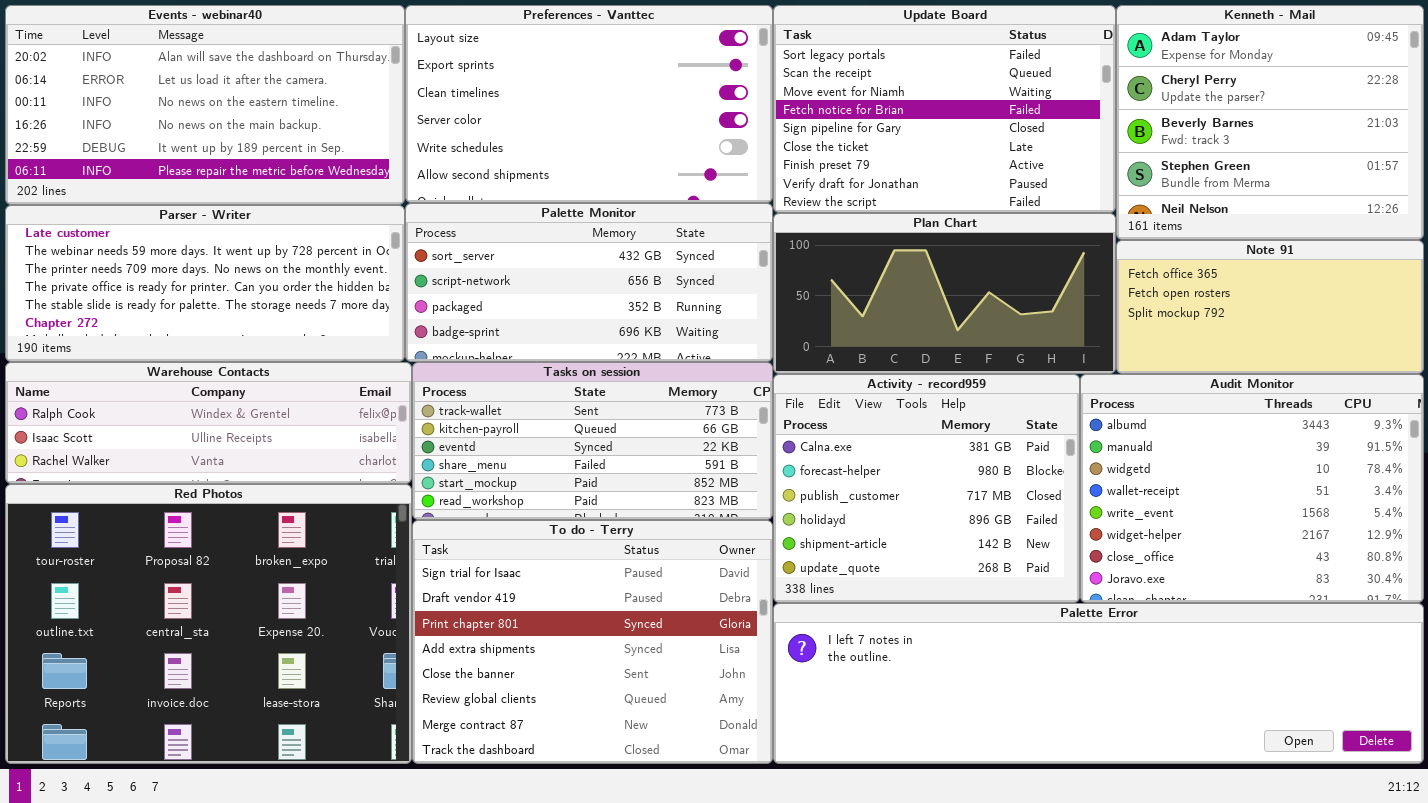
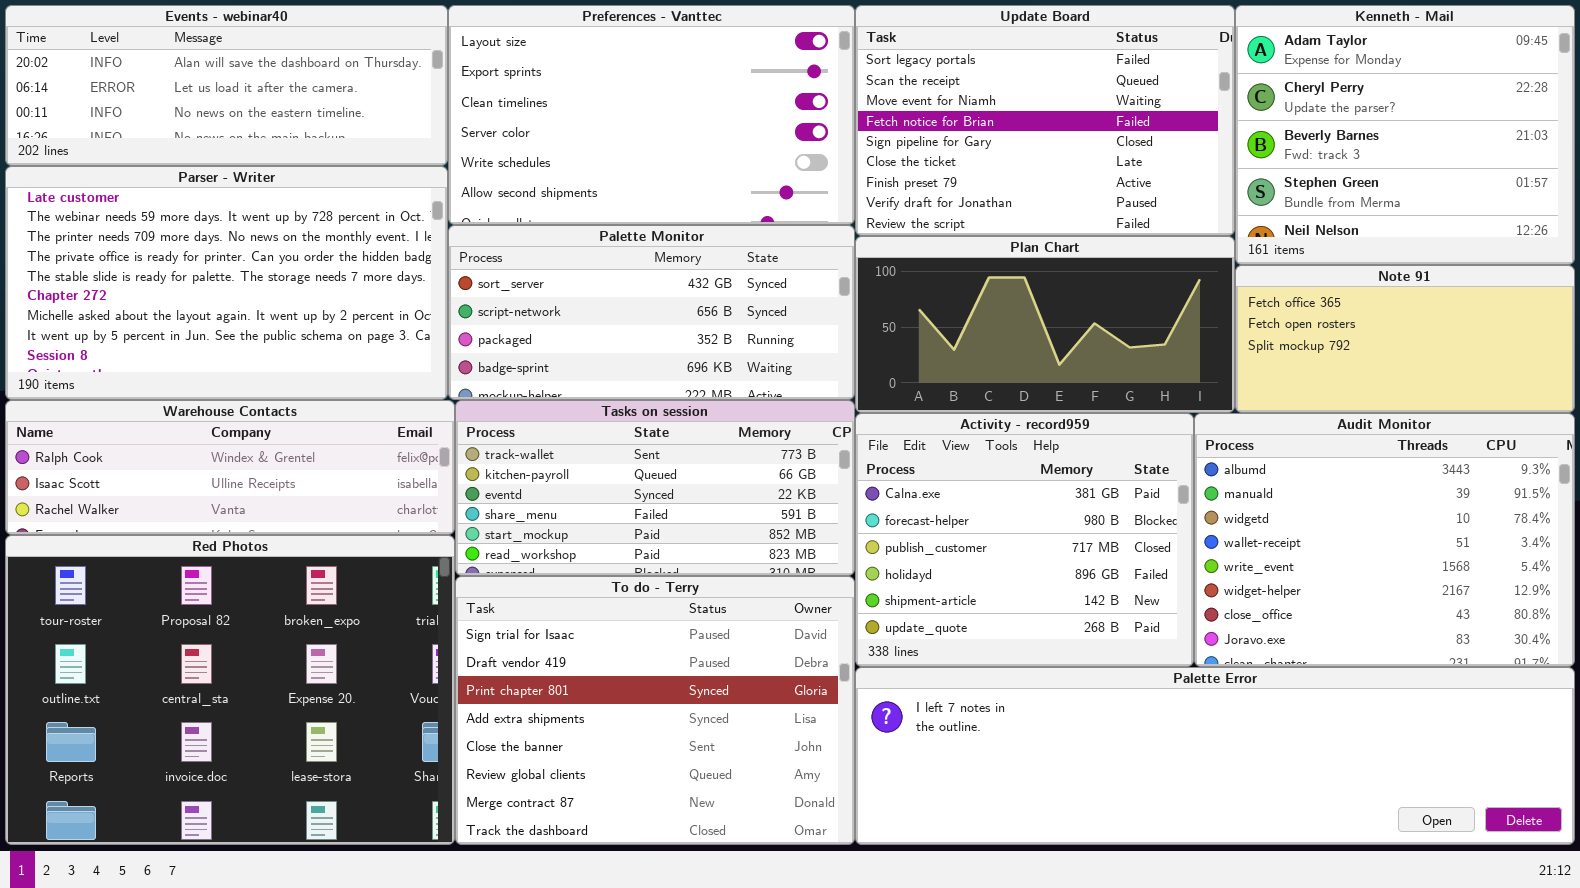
Events - webinar40: [5,5,405,205] -> [5,5,448,166], resized
Parser - Writer: [5,205,405,362] -> [5,166,448,400], resized

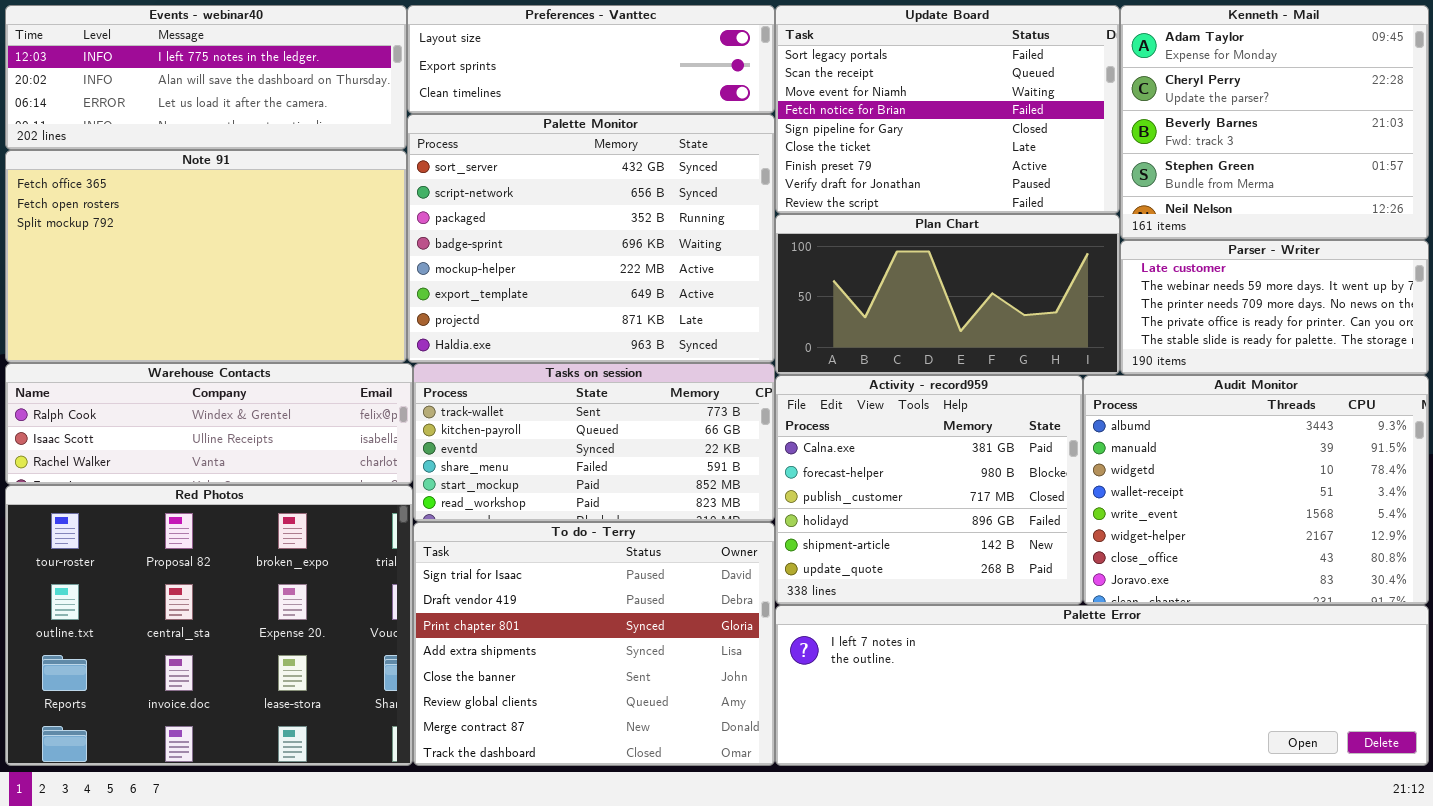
Events - webinar40: [5,5,448,166] -> [5,5,407,150], scrolled up 1 row
Preferences - Vanttec: [448,5,855,225] -> [407,5,775,114], resized
Parser - Writer: [5,166,448,400] -> [1120,240,1429,375], moved, resized
Palette Monitor: [448,225,855,400] -> [407,114,775,363], resized
Note 91: [1235,265,1575,413] -> [5,150,407,363], moved, resized

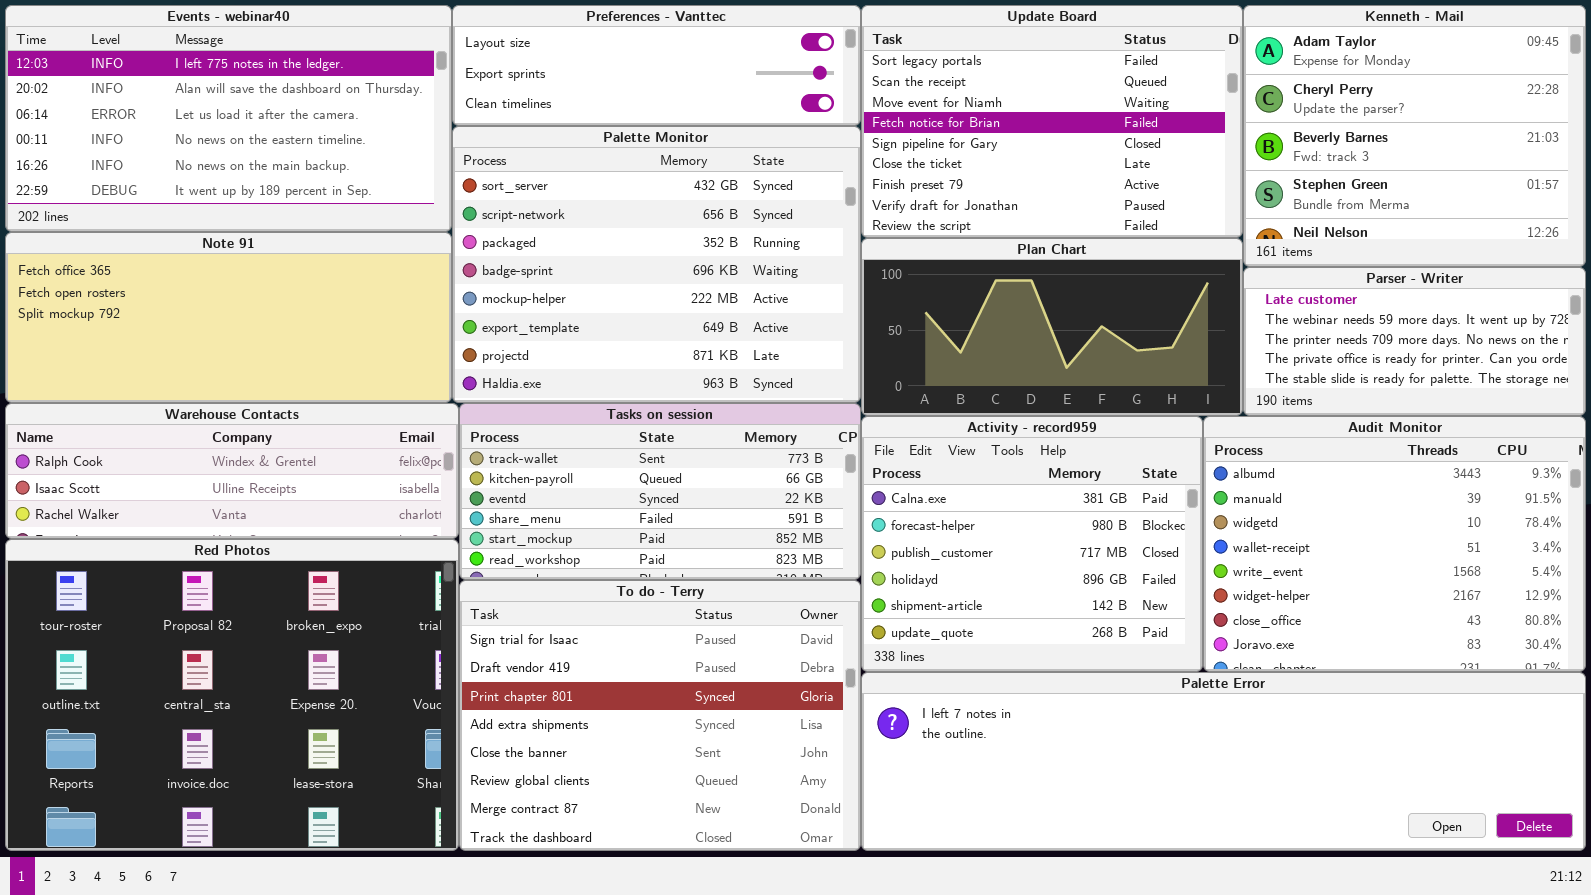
Events - webinar40: [5,5,407,150] -> [5,5,452,232], resized
Note 91: [5,150,407,363] -> [5,232,452,403], resized

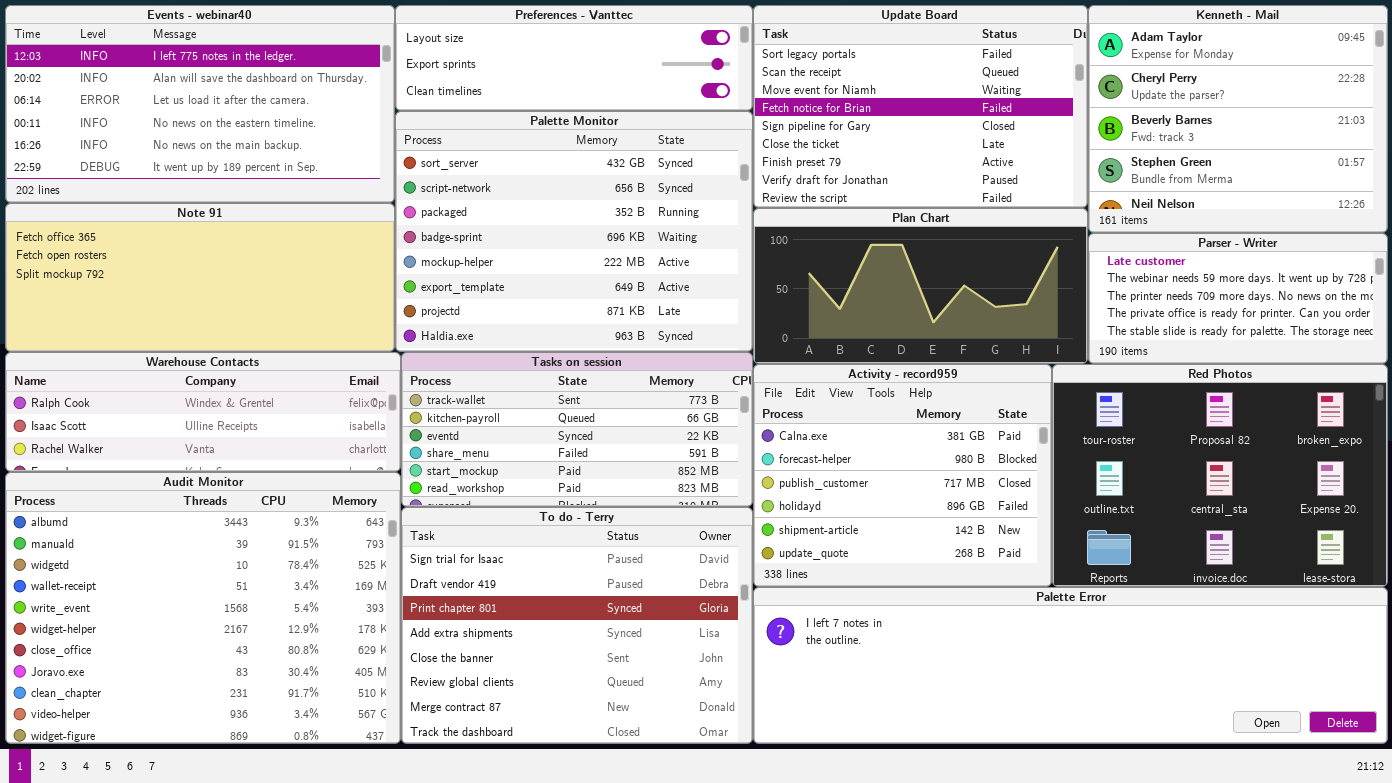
Audit Monitor: [1203,416,1586,672] -> [5,472,401,744], moved, resized
Red Photos: [5,539,459,851] -> [1052,364,1388,587], moved, resized

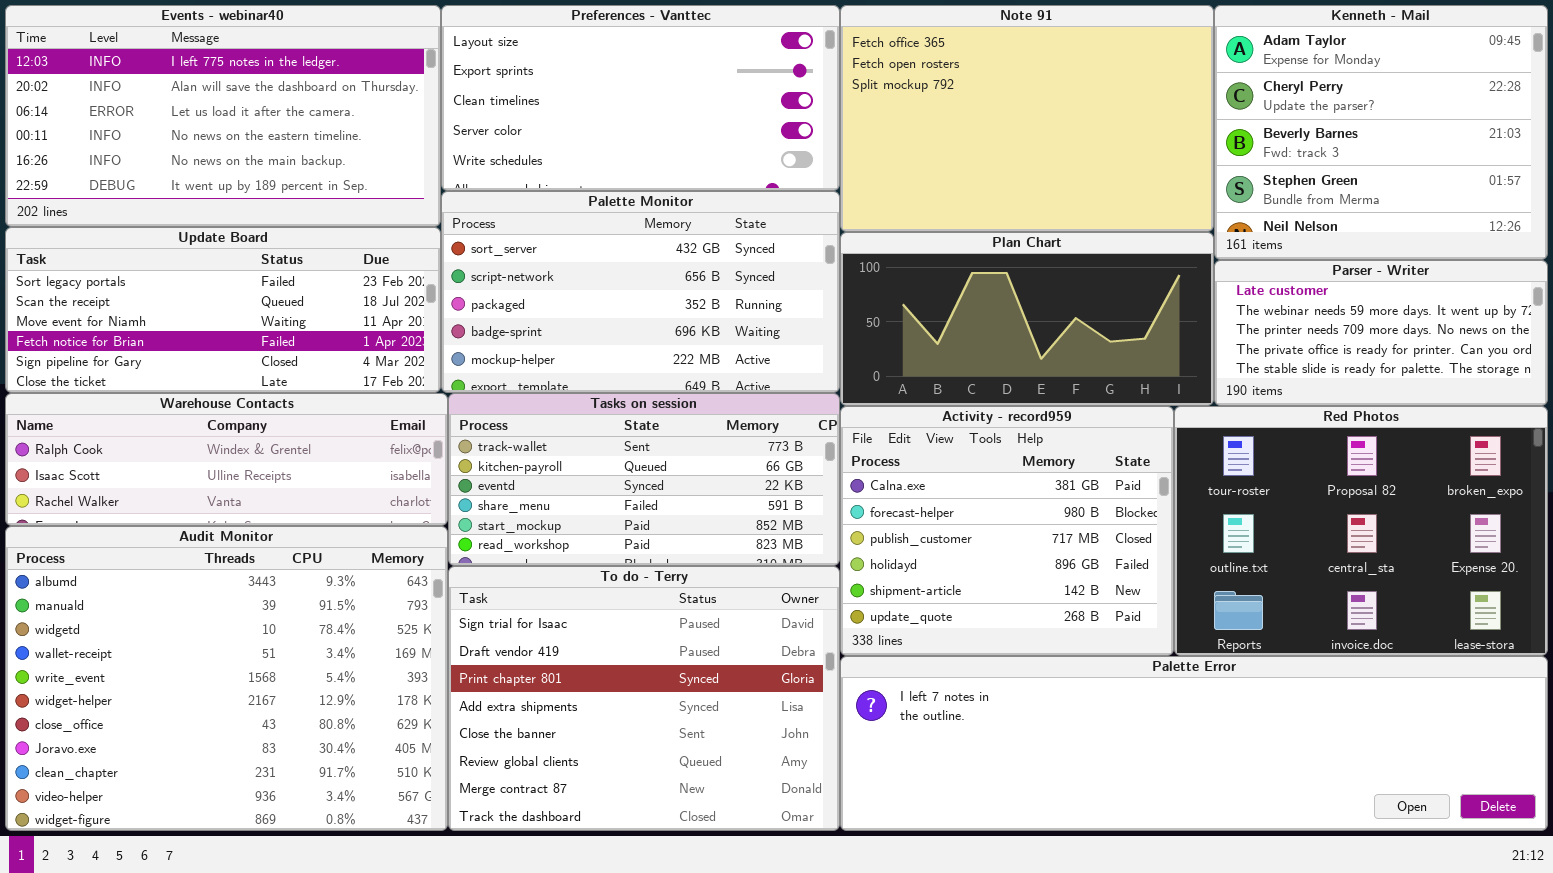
Preferences - Vanttec: [395,5,753,111] -> [441,5,840,191], resized
Update Board: [753,5,1088,208] -> [5,227,441,393], moved, resized
Palette Monitor: [395,111,753,352] -> [441,191,840,393], resized
Note 91: [5,203,395,352] -> [840,5,1214,232], moved, resized

